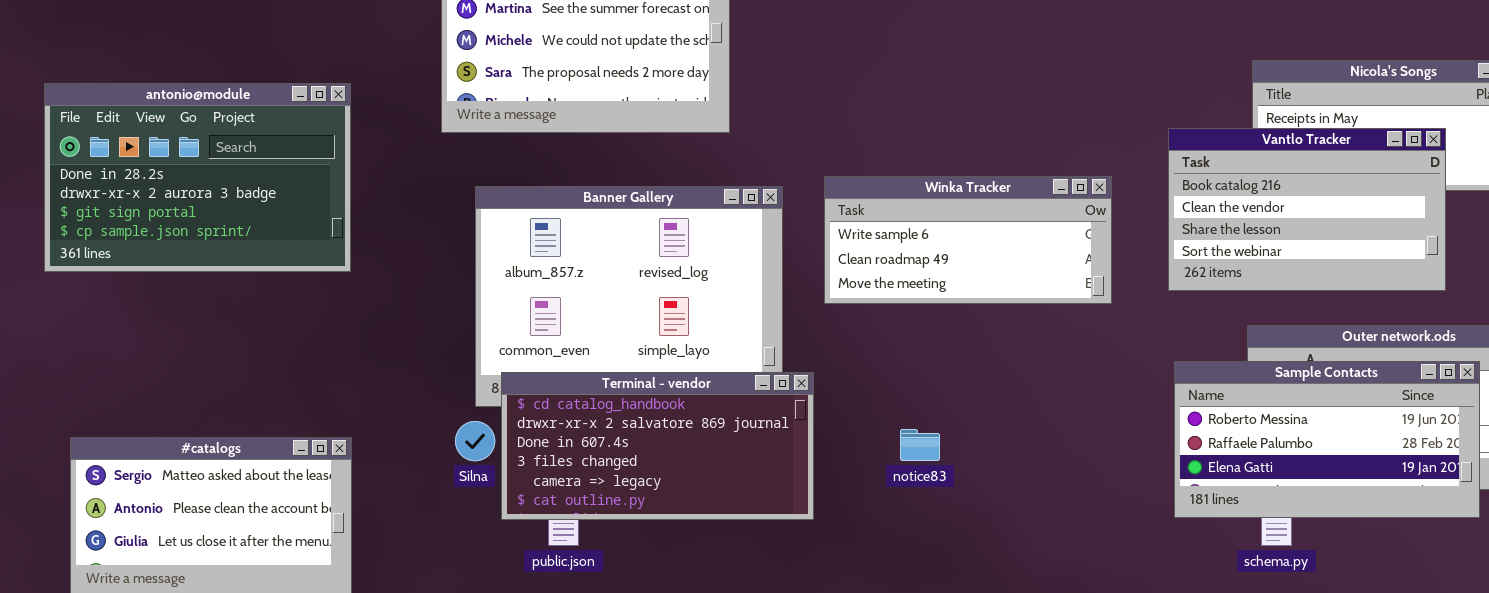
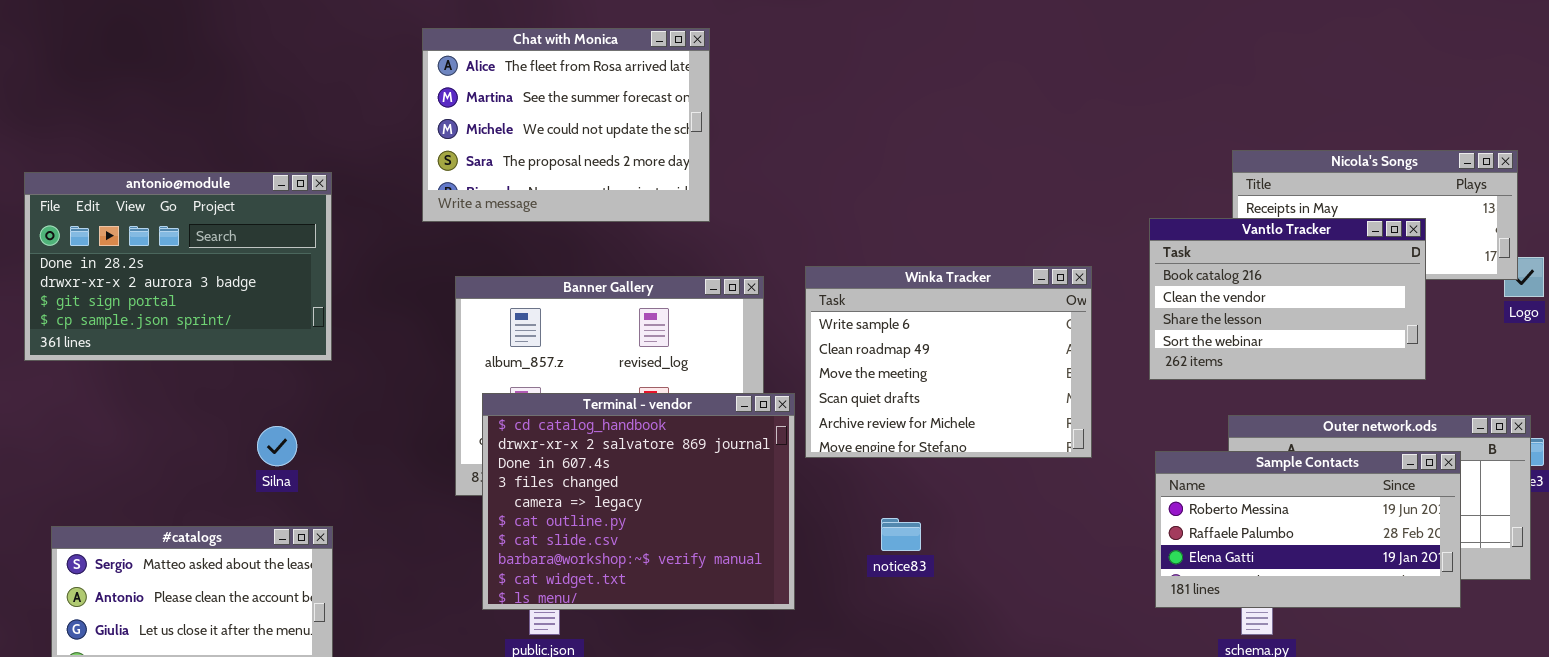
Winka Tracker: [824,176,1112,304] -> [805,266,1092,458], resized
Terminal - vendor: [501,372,814,520] -> [482,393,795,610], resized
Silna: [455,421,495,461] -> [257,426,297,466], moved

